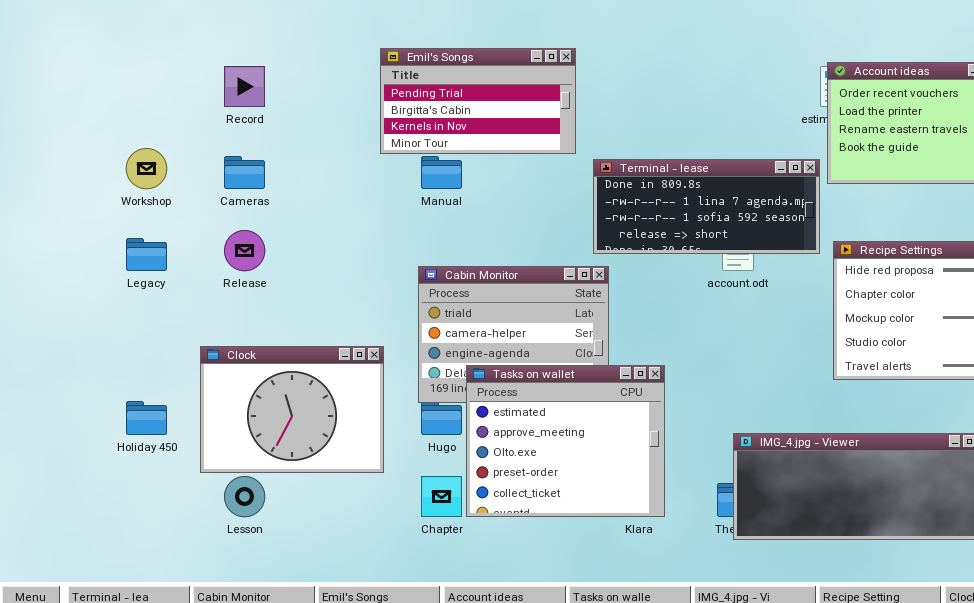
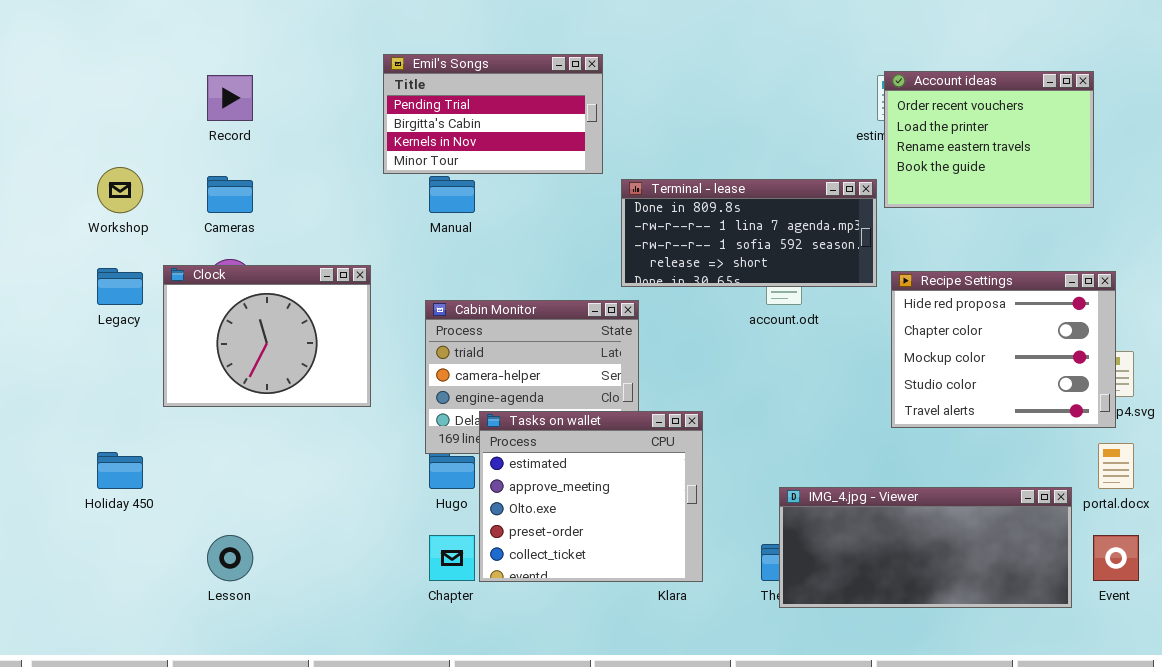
Clock: [200,346,384,473] -> [163,265,371,407], moved

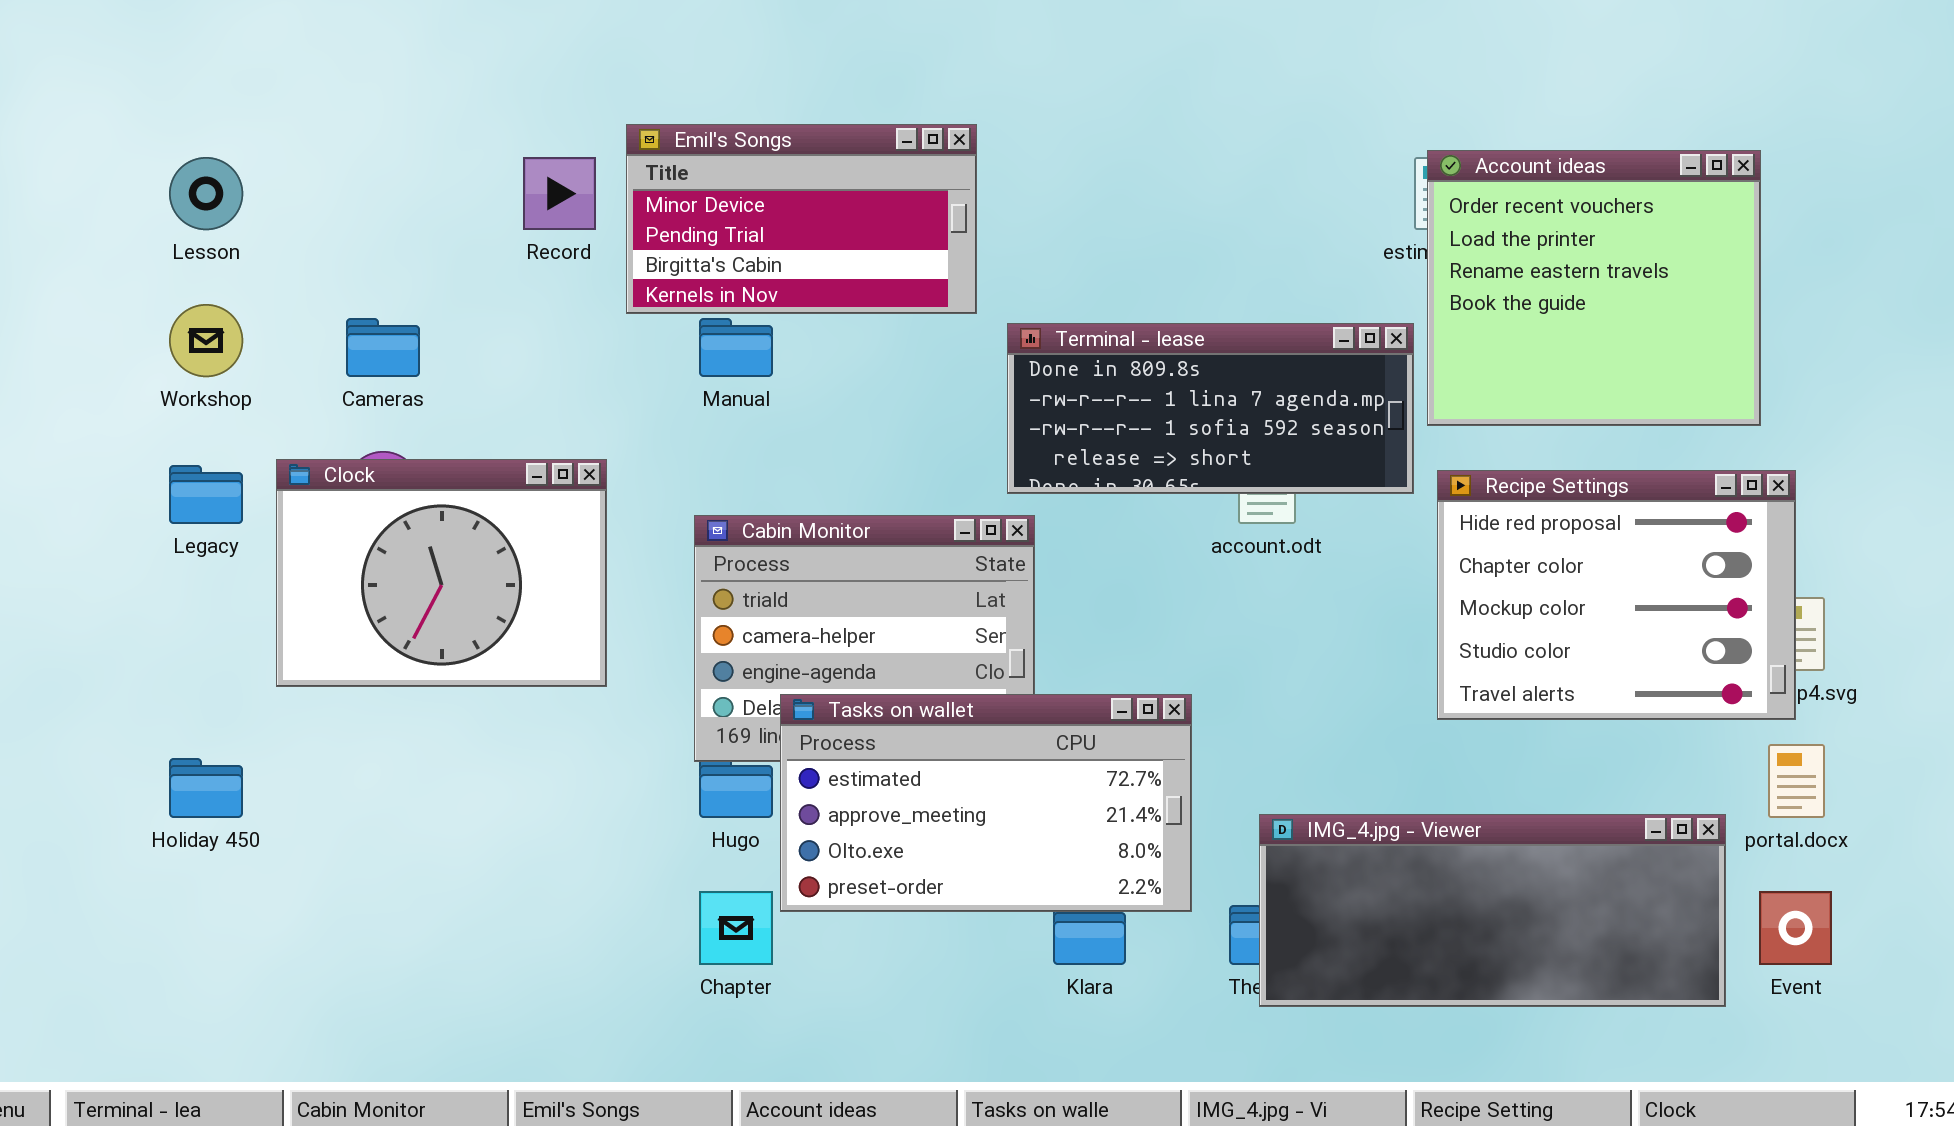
Emil's Songs: [383,54,603,174] -> [626,124,977,314], scrolled up 1 row
Account ideas: [884,71,1094,208] -> [1427,150,1761,426], resized
Record: [207,75,253,121] -> [523,157,596,230], moved
Tasks on wallet: [479,411,703,582] -> [780,694,1192,912], resized
Lesson: [207,535,253,581] -> [169,157,243,230], moved

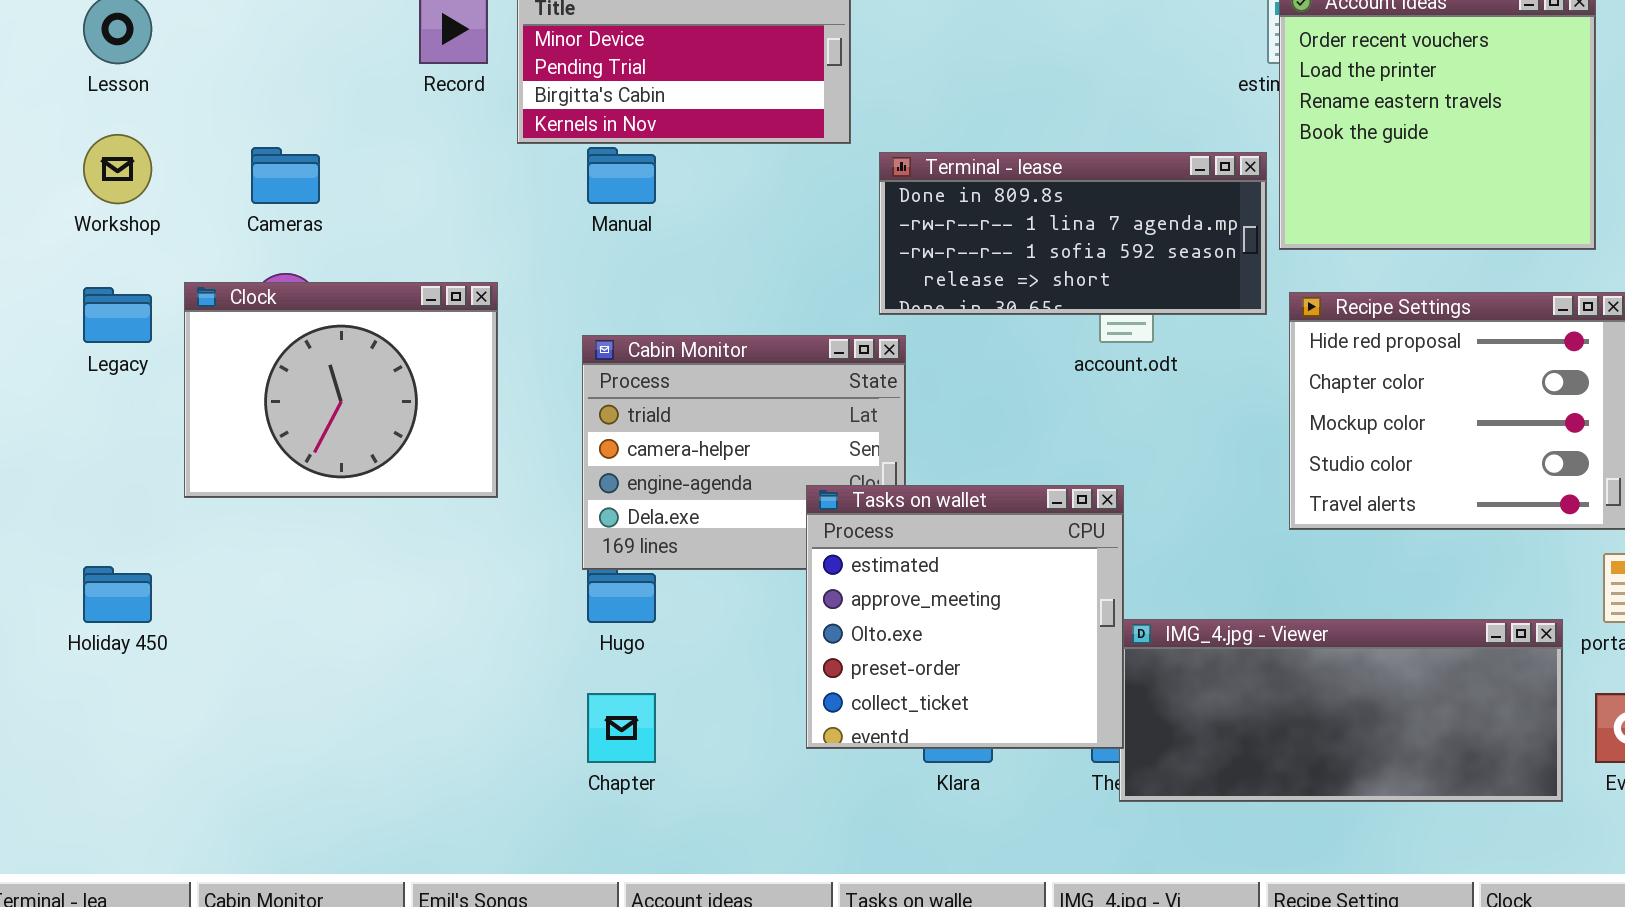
Tasks on wallet: [780,694,1192,912] -> [806,485,1124,749], moved, resized

